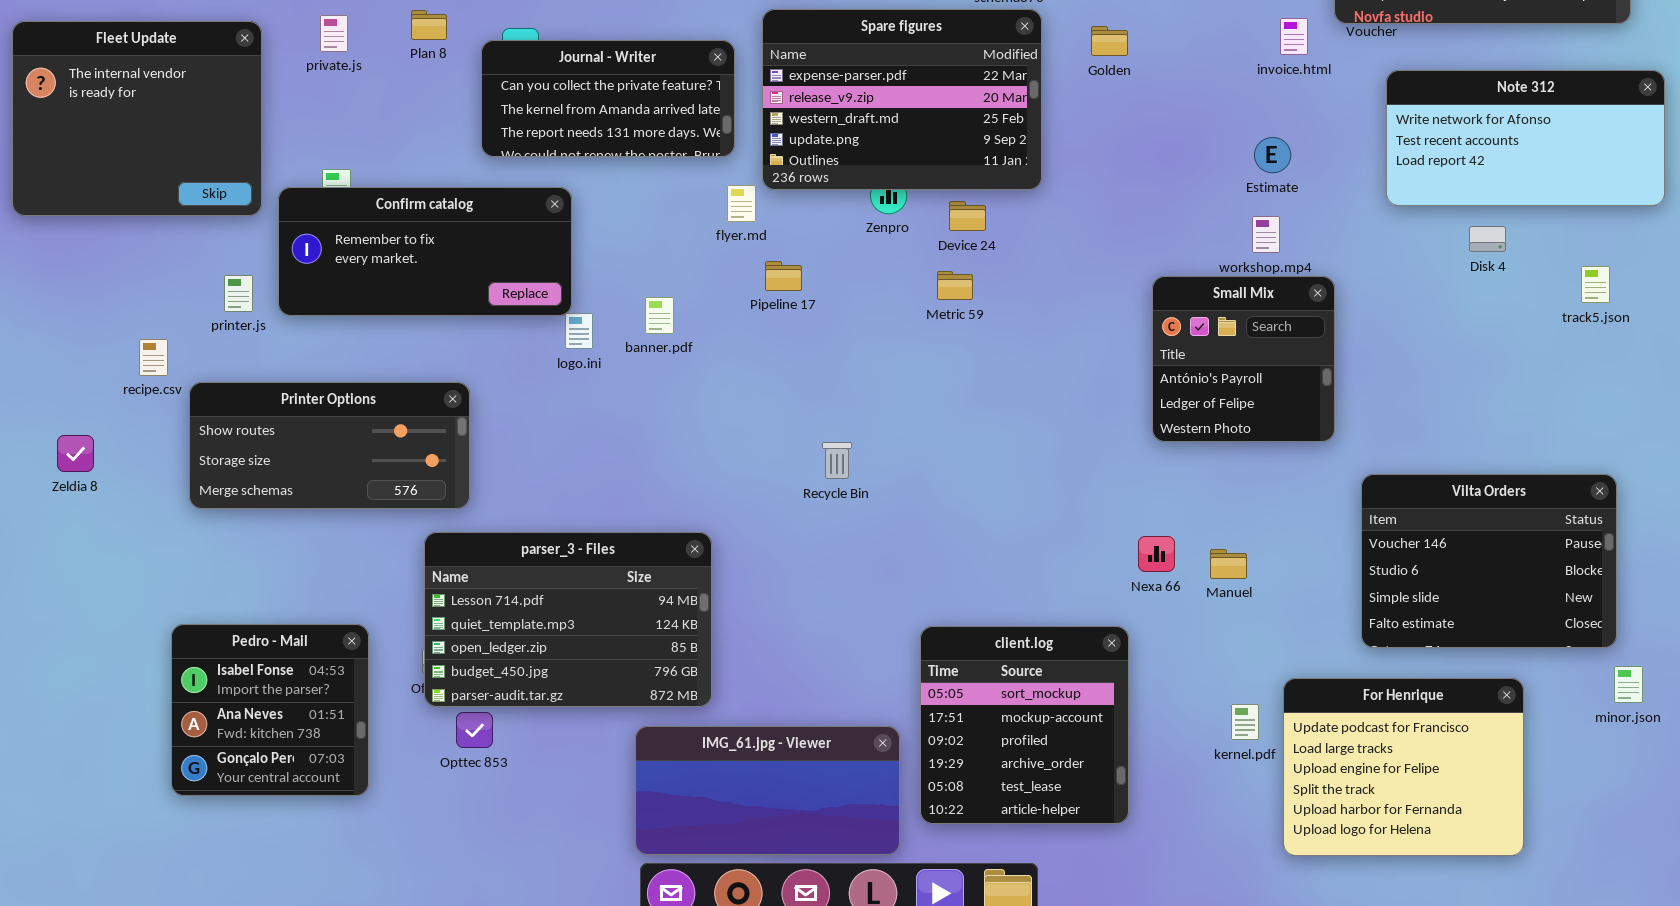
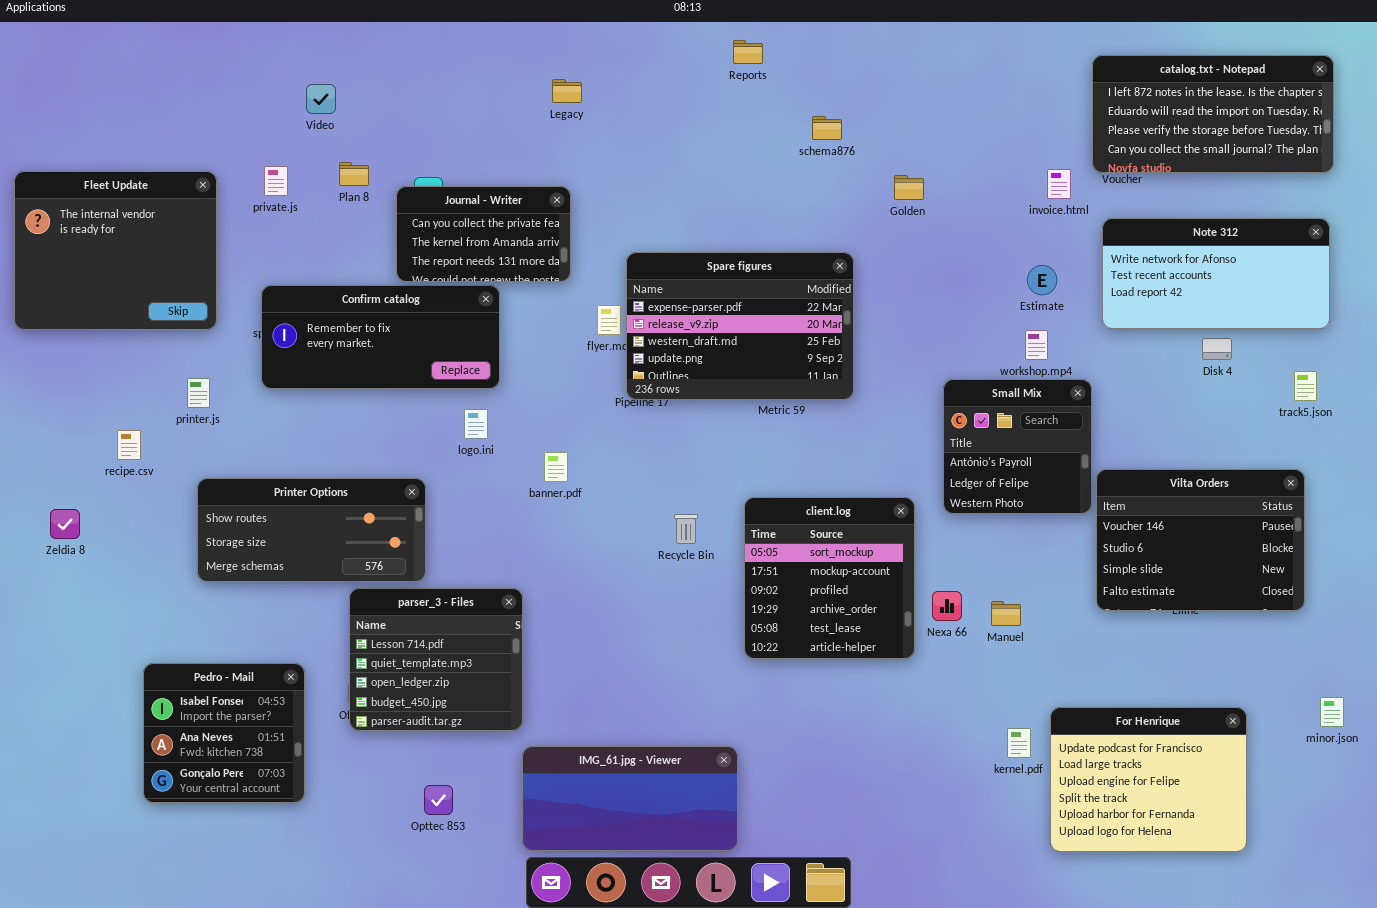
Spare figures: [762,9,1042,190] -> [626,252,854,400], moved
Journal - Writer: [481,40,735,157] -> [396,186,571,282], resized
Note 312: [1386,70,1665,206] -> [1102,218,1330,329], moved
Confirm catalog: [278,187,572,316] -> [261,285,500,389], moved
banner.pdf: [645,297,674,334] -> [544,452,568,482], moved
Printer Options: [189,382,470,509] -> [197,478,426,582], moved
Vilta Orders: [1361,474,1617,648] -> [1096,469,1305,611], moved
parser_3 - Files: [424,532,712,707] -> [349,588,523,731], resized
client.log: [920,626,1129,824] -> [744,497,915,659], moved
Opttec 853: [456,712,493,748] -> [424,785,453,815], moved

